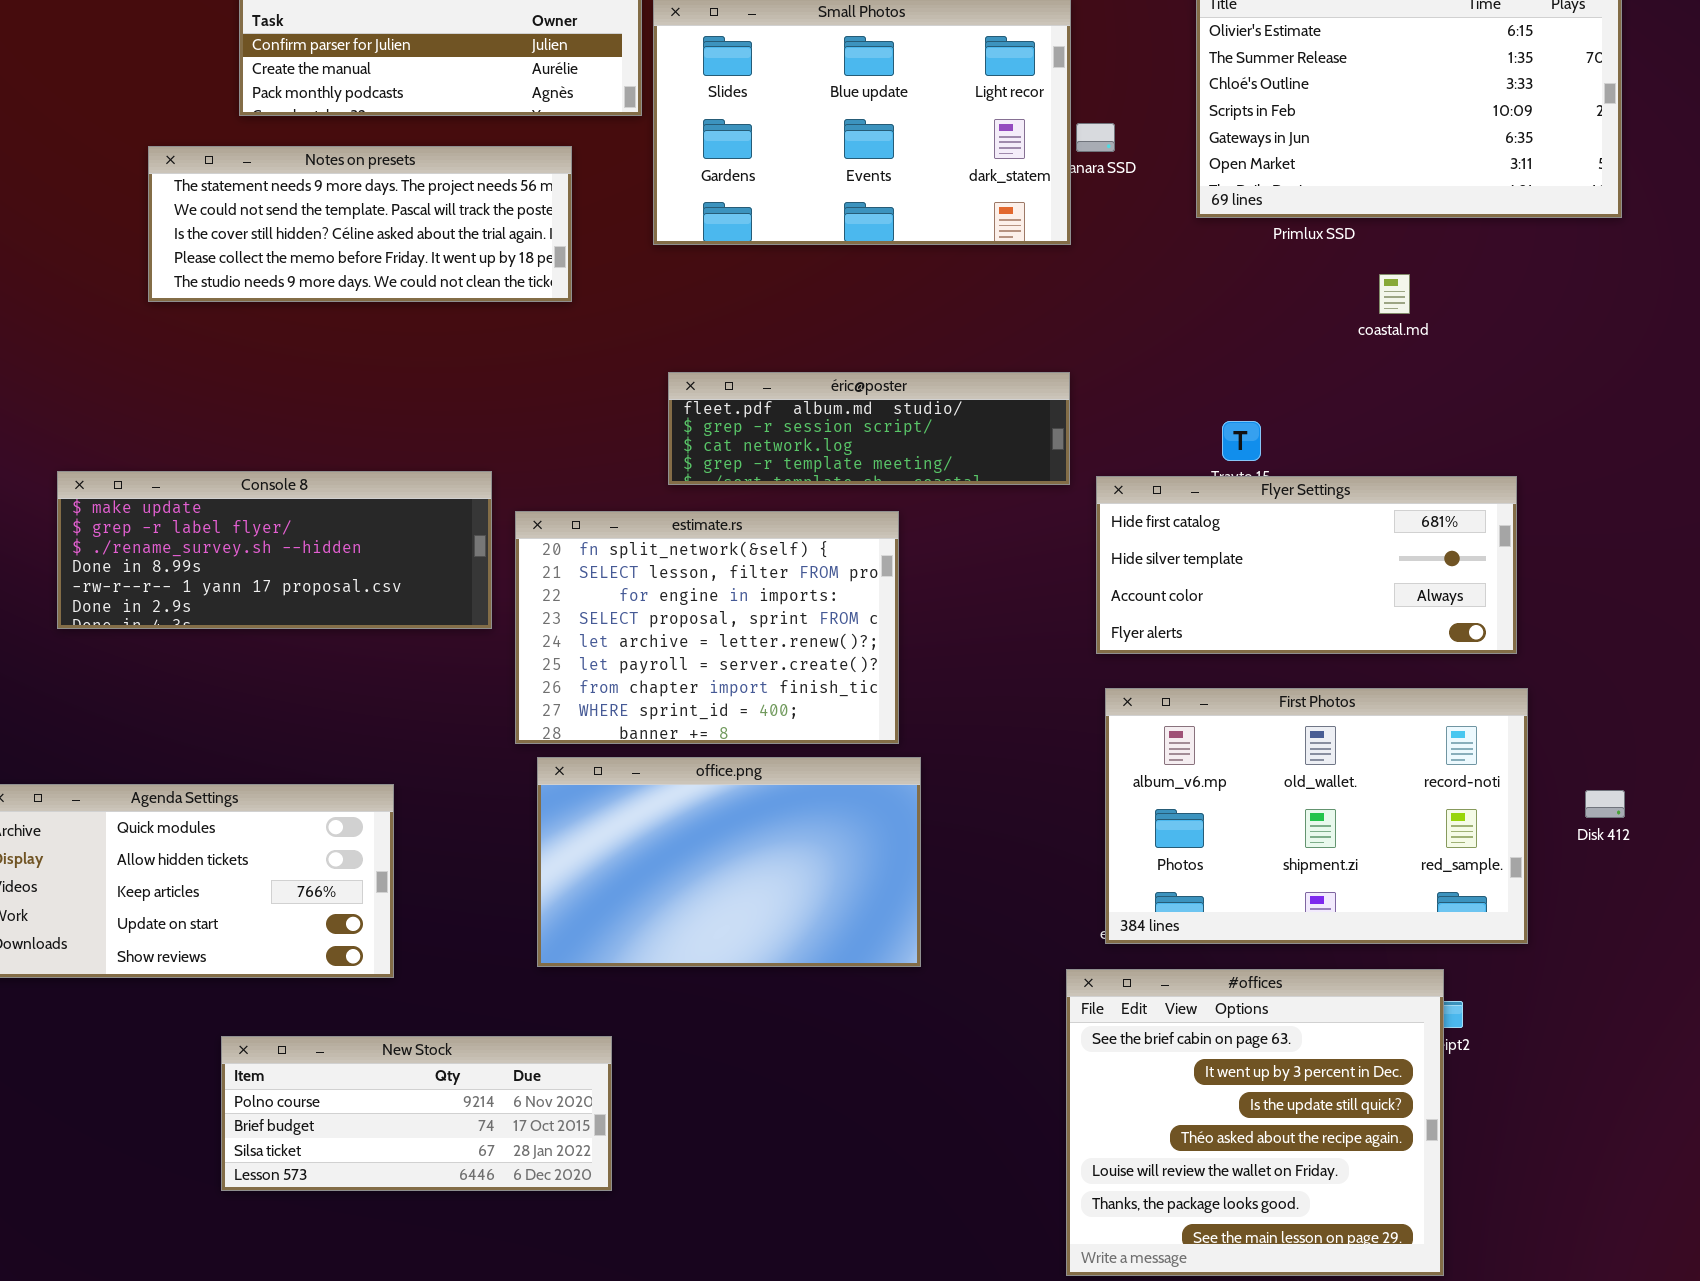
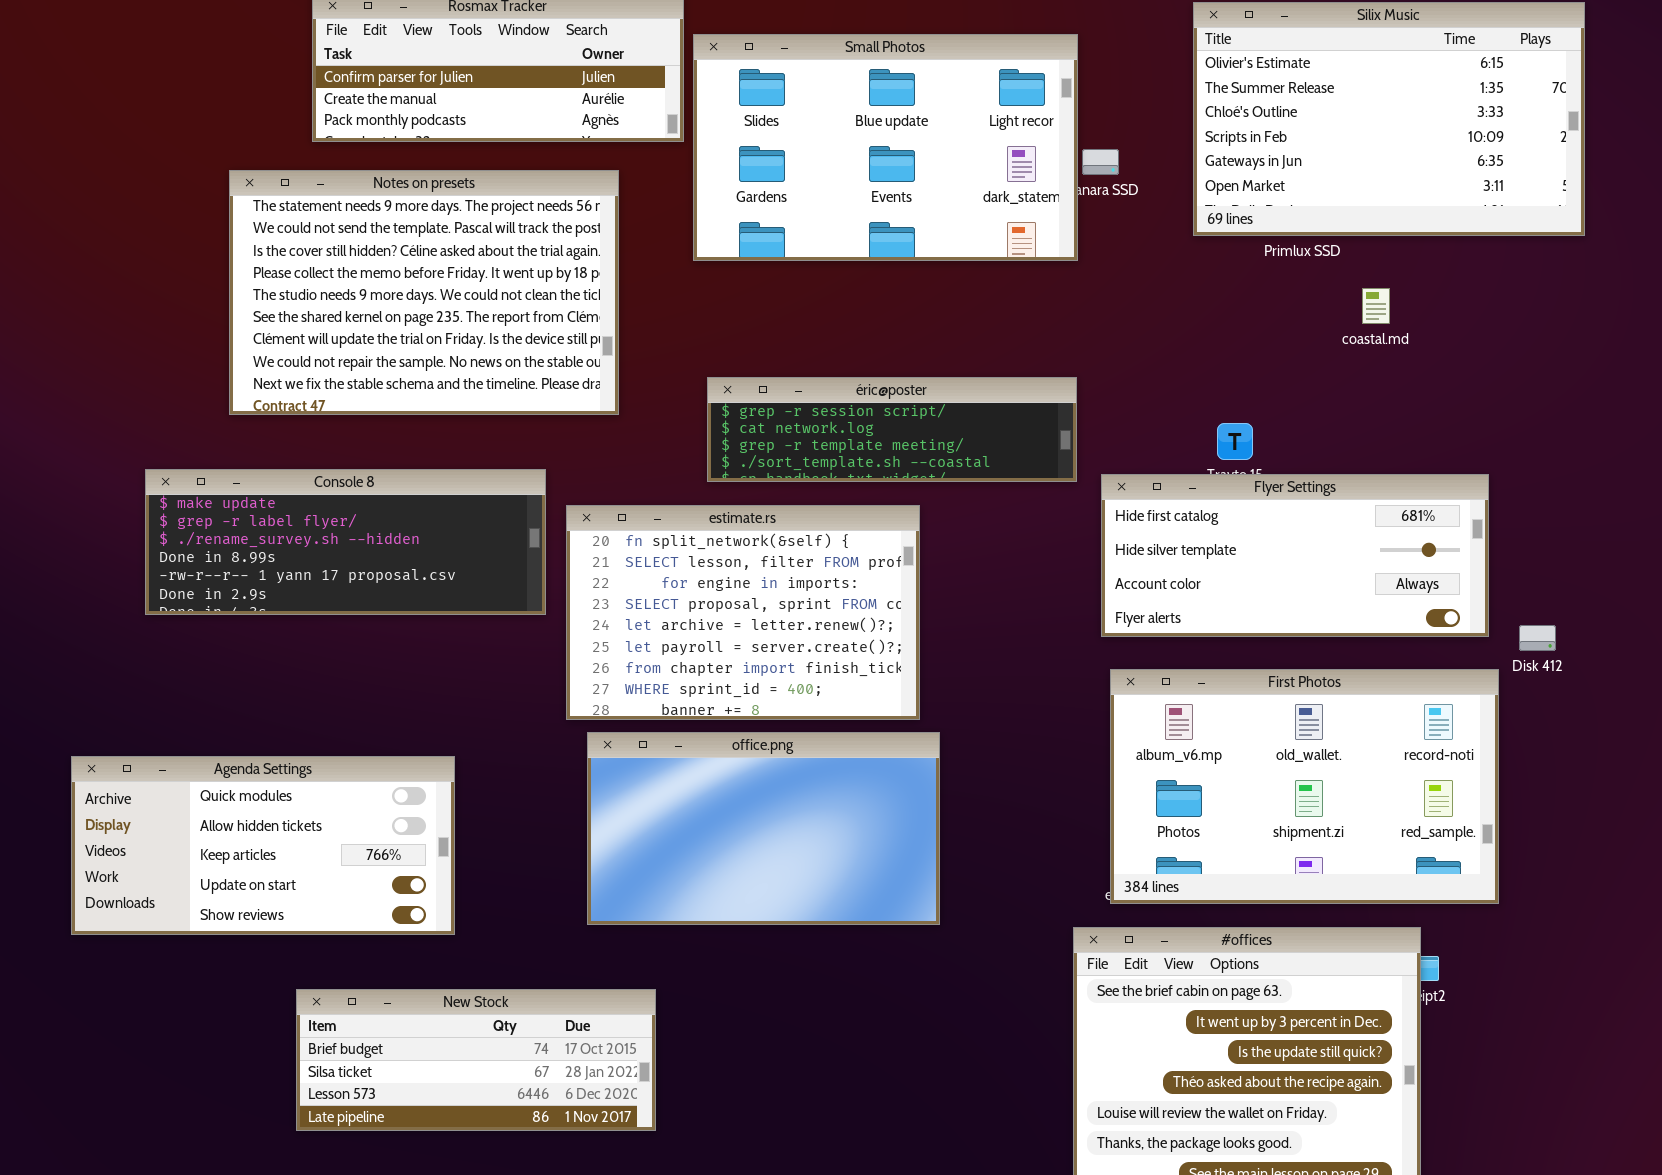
Notes on presets: [148,146,572,302] -> [229,170,619,415], resized
éric@poster: [668,372,1070,485] -> [707,377,1077,482], scrolled down 1 row
Disk 412: [1585,790,1625,818] -> [1519,625,1556,651], moved
New Stock: [221,1036,612,1191] -> [296,989,656,1131], scrolled down 1 row

